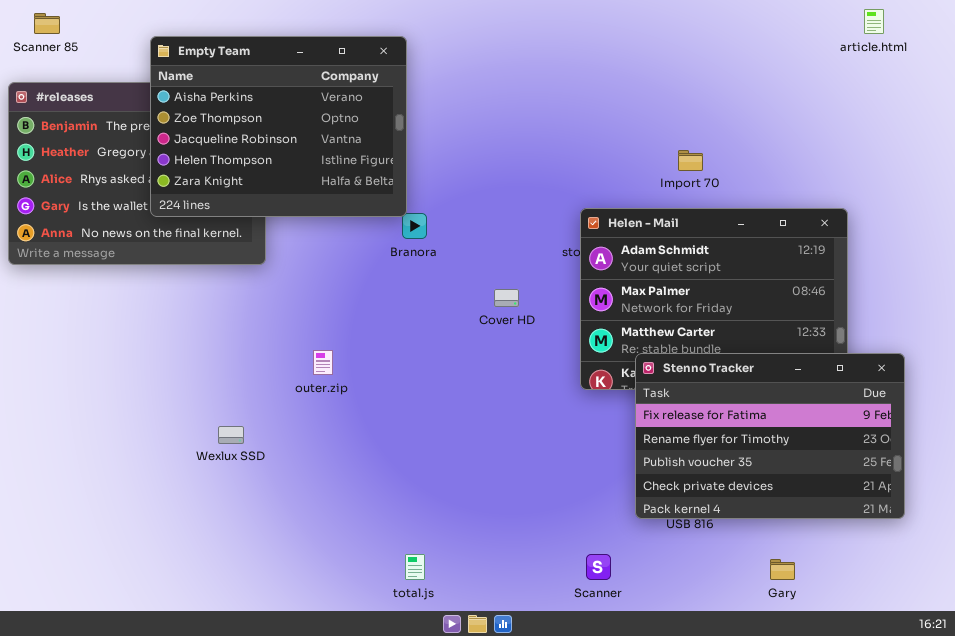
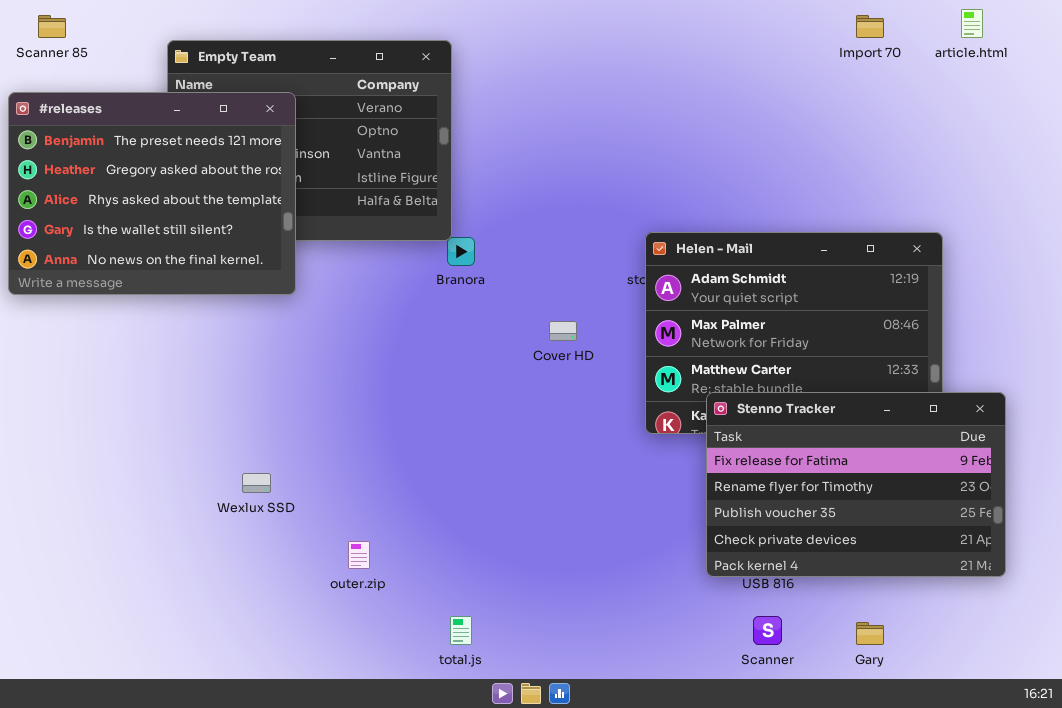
#releases: [8,82,266,265] -> [8,92,296,295], raised
Import 70: [678,150,703,171] -> [856,15,884,38], moved
outer.zip: [313,350,333,375] -> [348,541,370,569], moved
Scanner: [586,554,611,580] -> [753,616,782,645], moved

